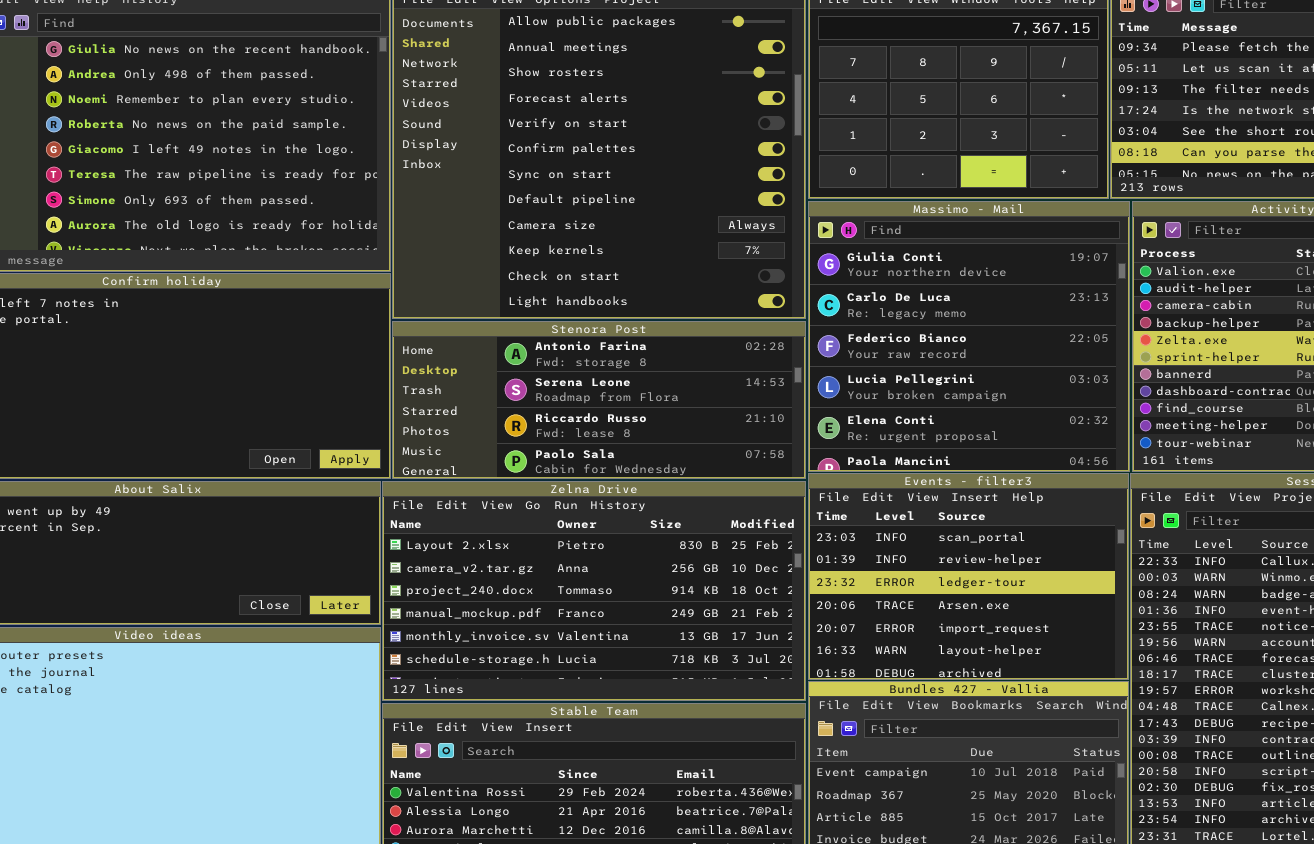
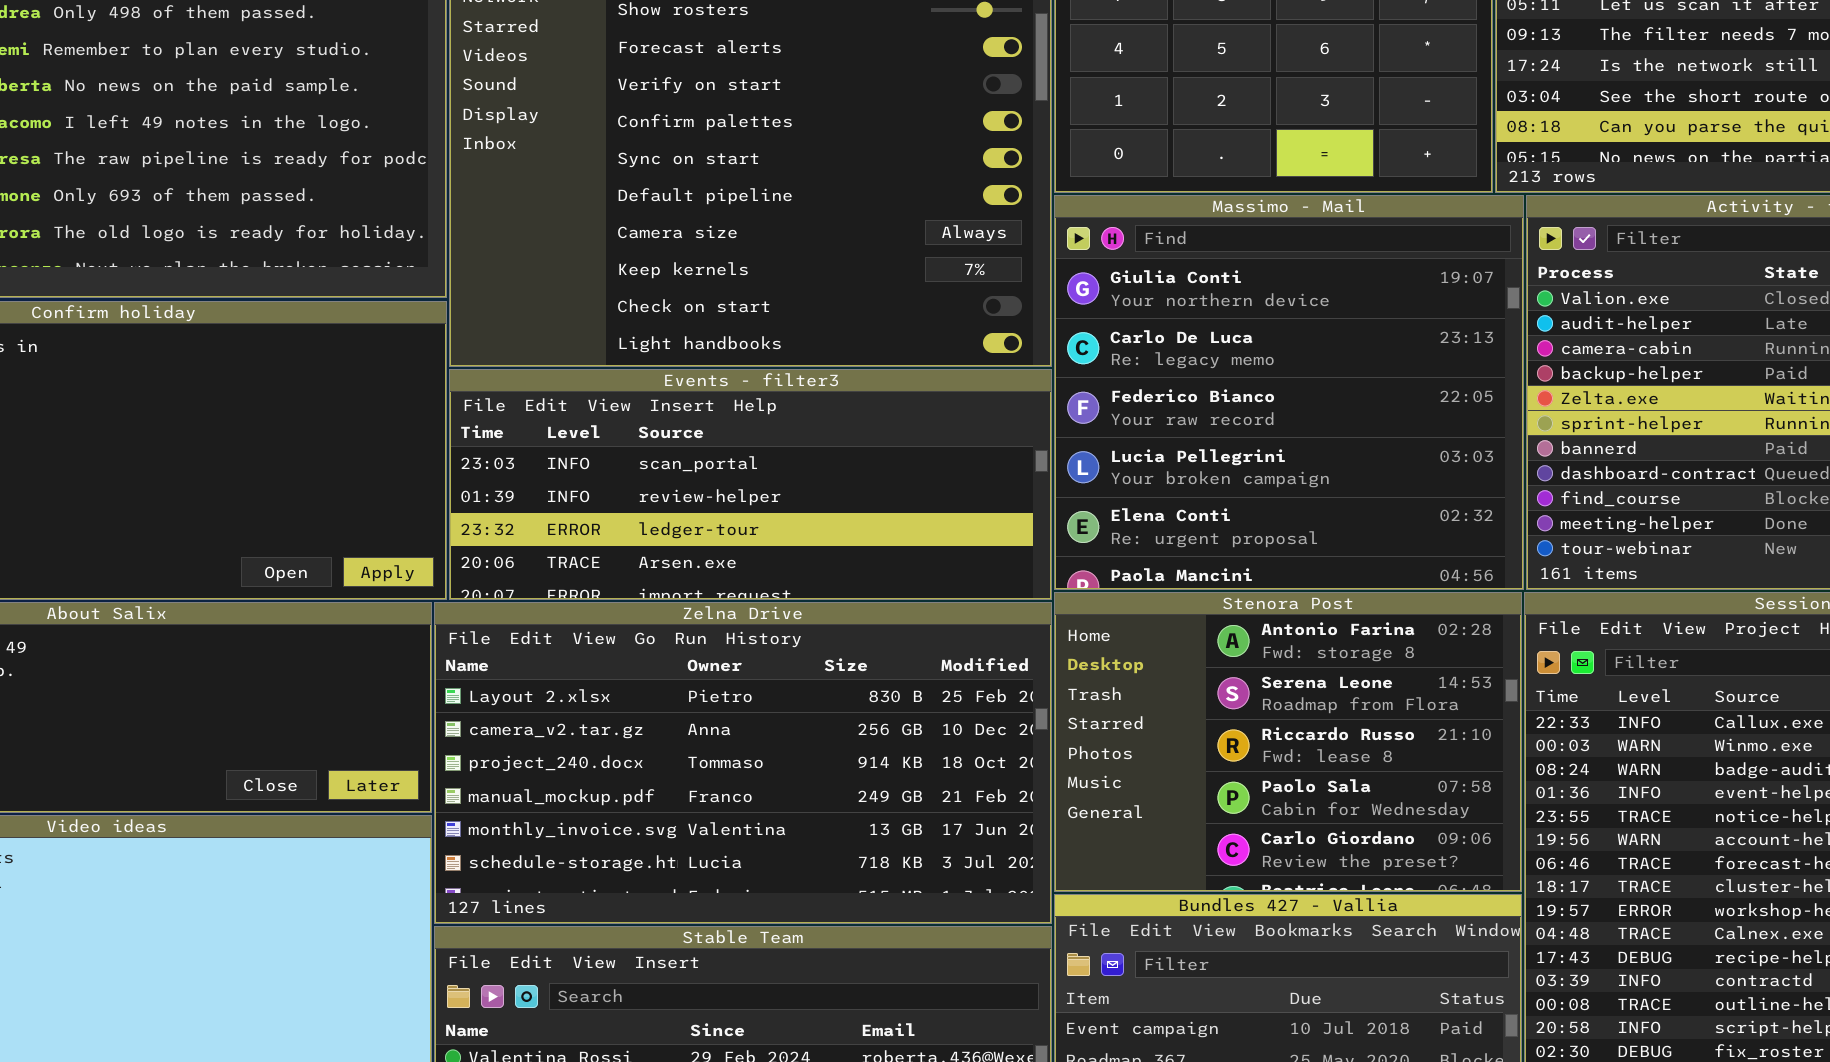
Stenora Post: [392,321,806,479] -> [1054,592,1522,892], moved, resized
Events - filter3: [808,473,1129,680] -> [449,369,1052,600], moved, resized

